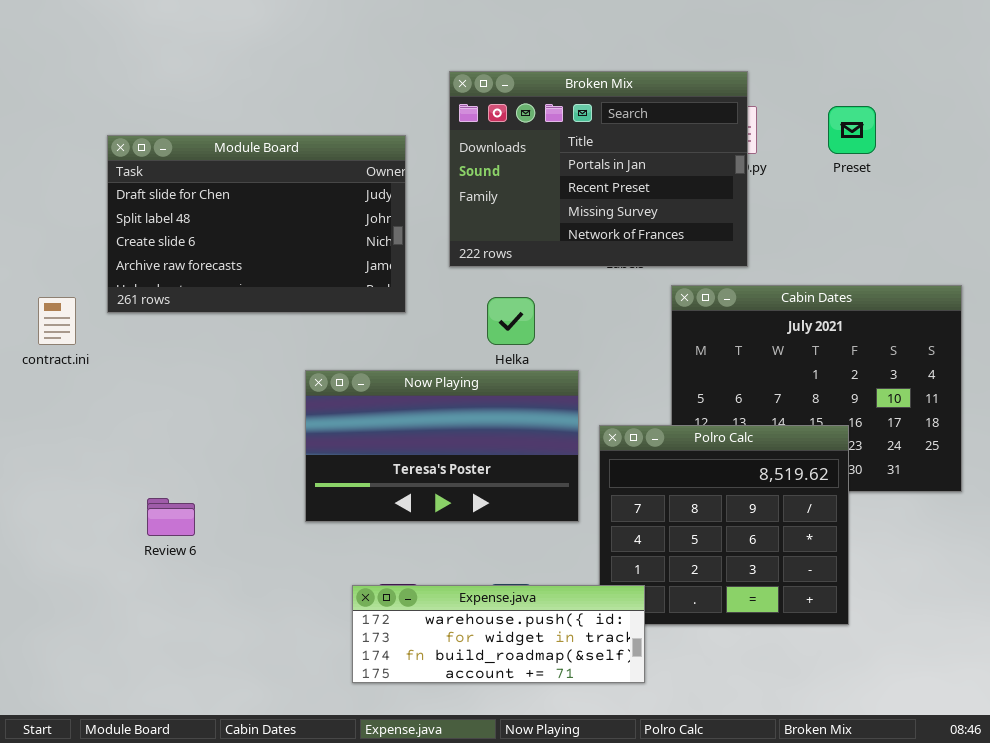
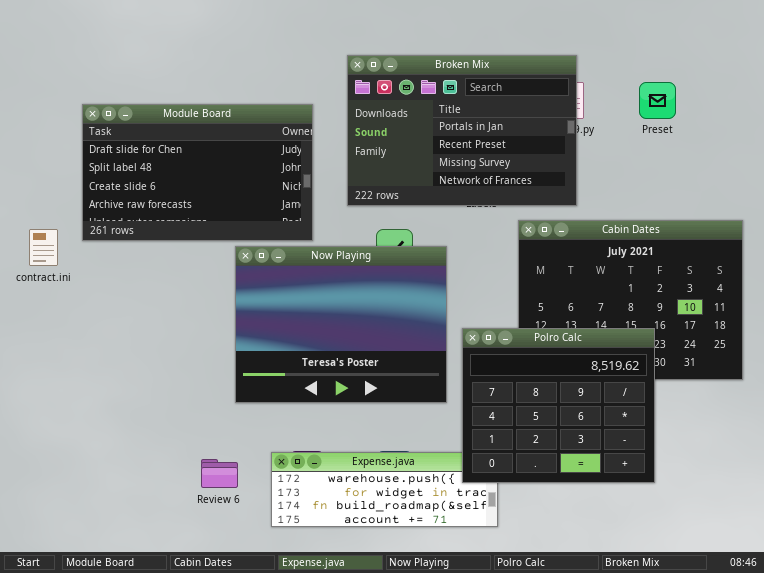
Now Playing: [305,370,579,522] -> [235,246,447,403], resized
Polro Calc: [599,425,849,625] -> [462,328,655,483], raised
Review 6: [147,498,195,536] -> [201,459,238,488], moved

